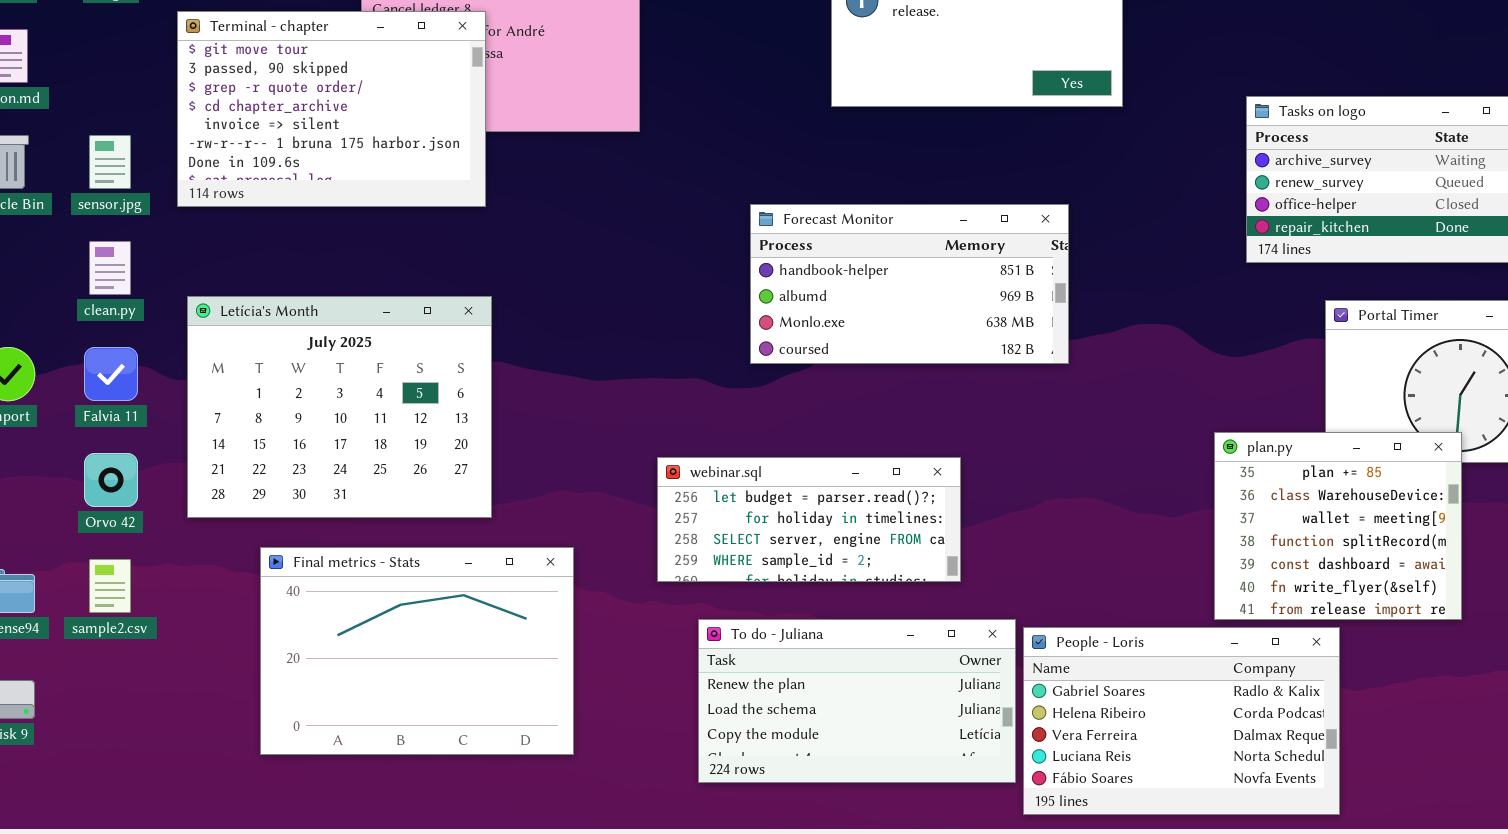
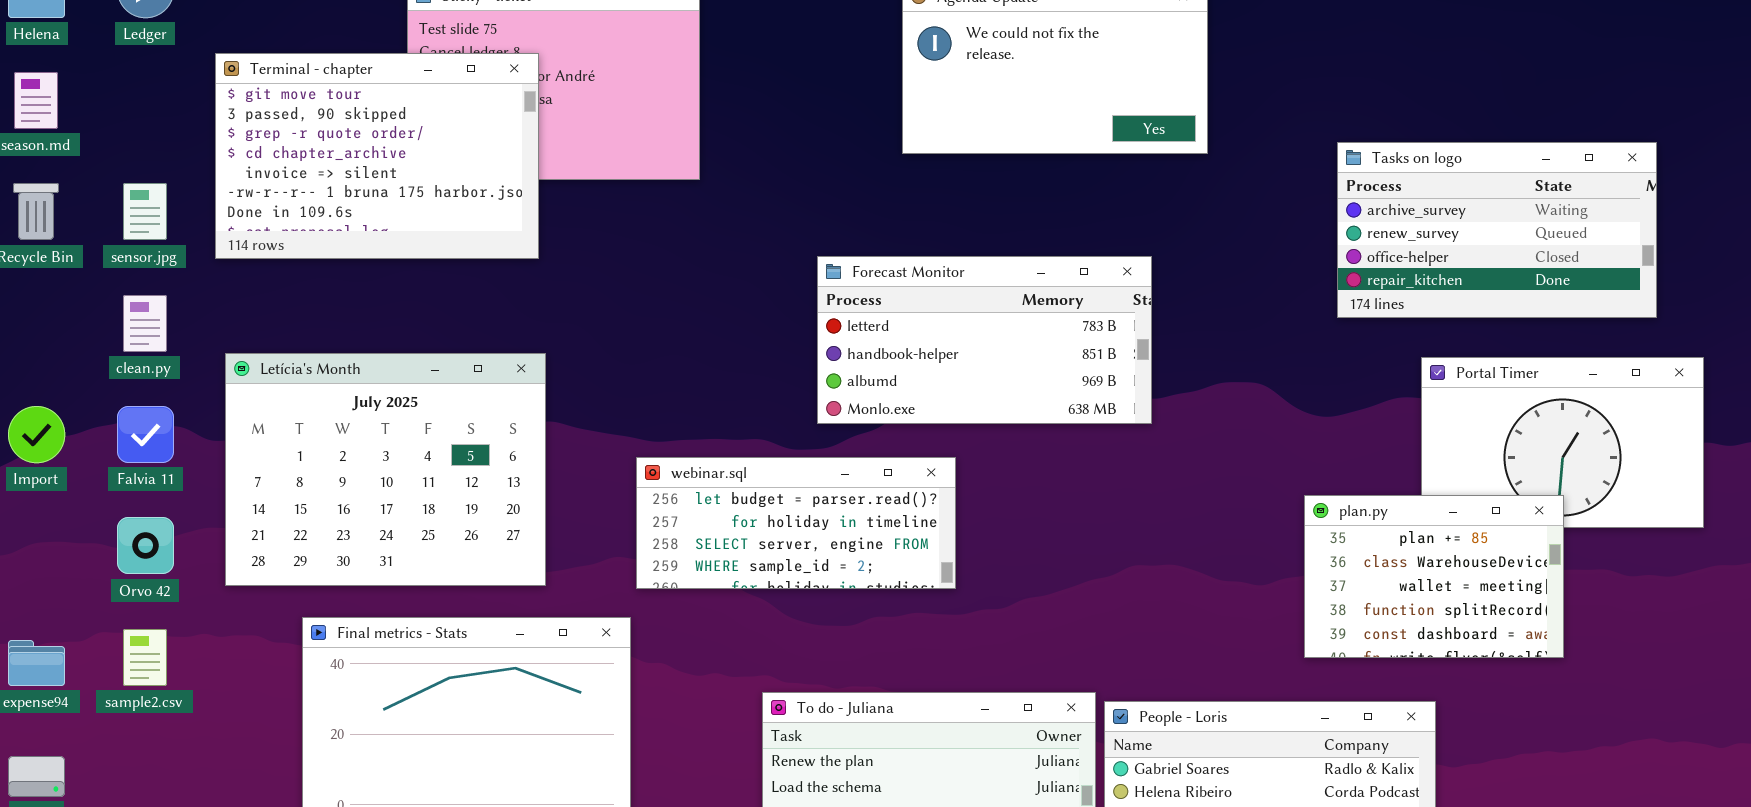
Forecast Monitor: [750,204,1069,364] -> [817,256,1152,424], scrolled up 1 row
plan.py: [1214,432,1462,620] -> [1304,495,1564,658], resized
webinar.sql: [657,457,961,582] -> [636,457,956,589], moved

